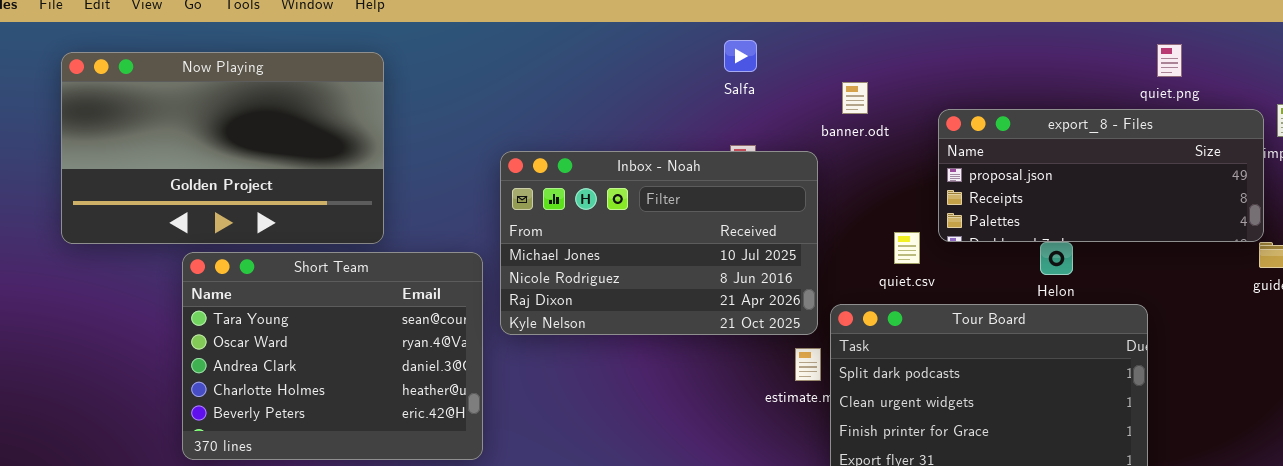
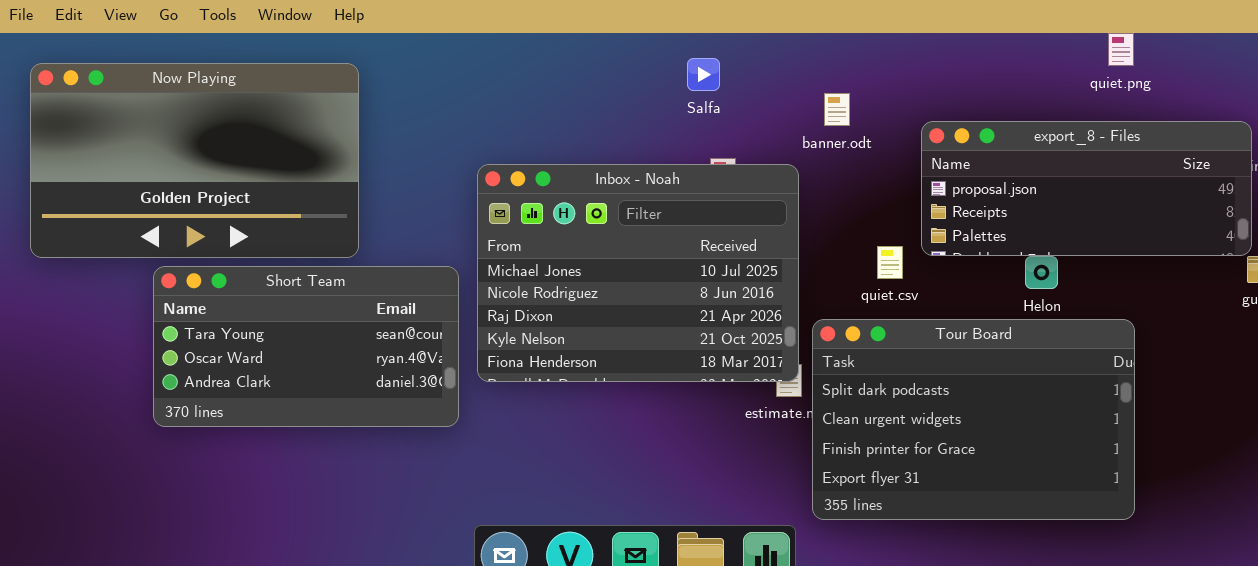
Salfa: [724,40,757,72] -> [687,58,720,91], moved
quiet.png: [1157,44,1182,77] -> [1108,33,1134,66], moved
Inbox - Noah: [500,151,818,335] -> [477,164,799,382], resized
Short Team: [182,252,483,460] -> [153,266,459,427], resized

